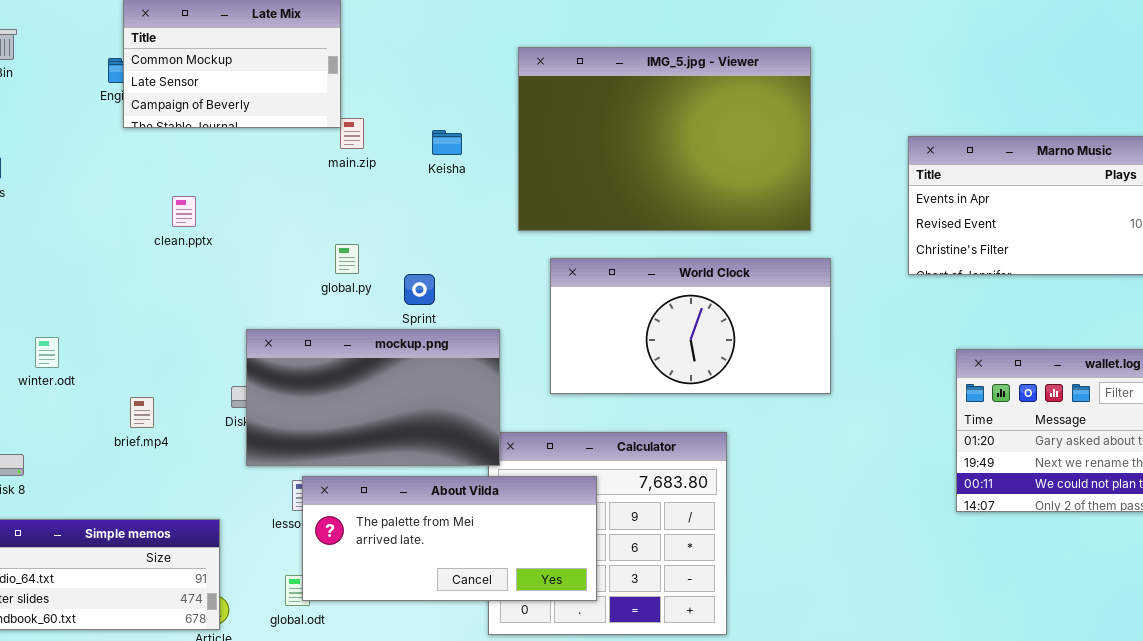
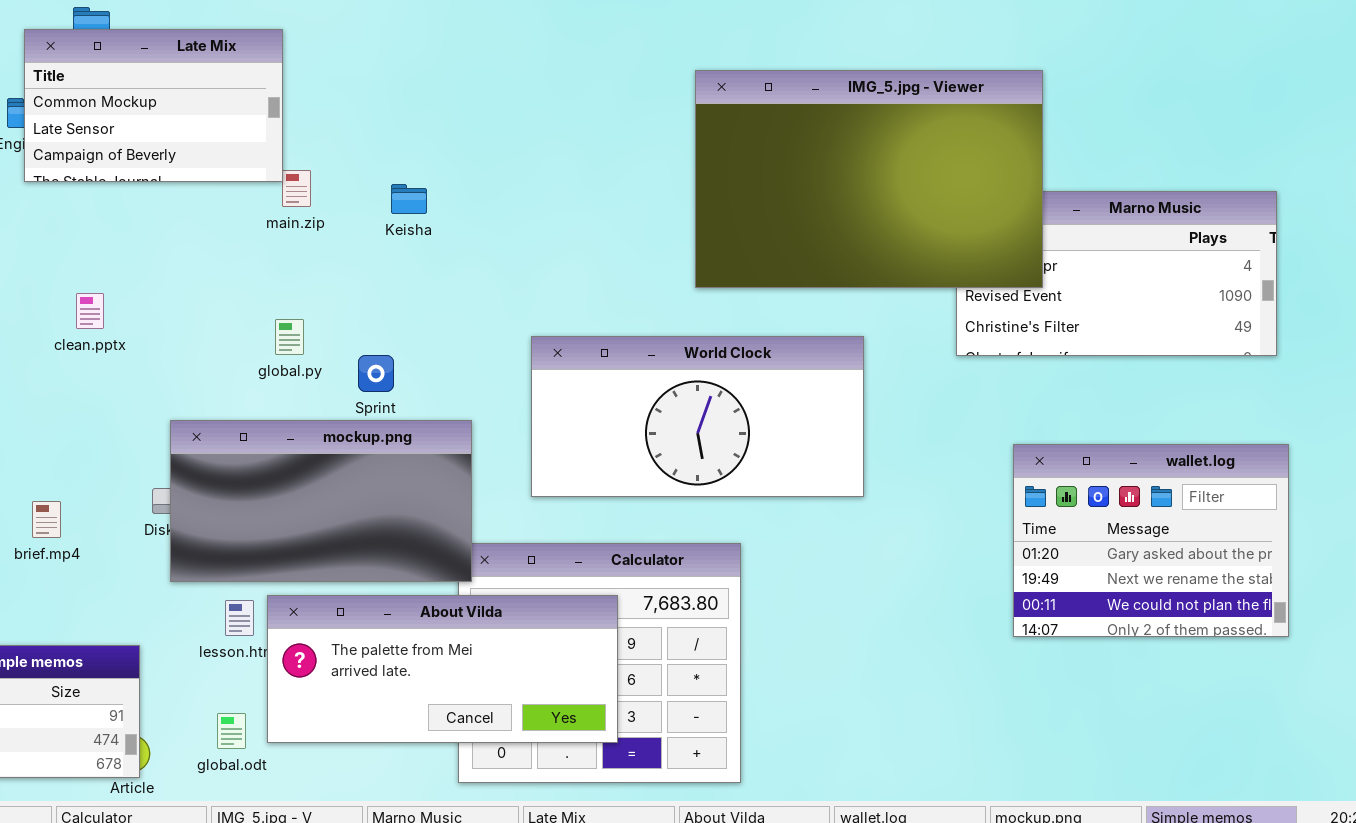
IMG_5.jpg - Viewer: [518,47,811,231] -> [695,70,1043,288], moved
clean.pptx: [172,196,196,227] -> [76,293,104,329], moved
About Vilda: [302,476,597,601] -> [267,595,618,743], moved

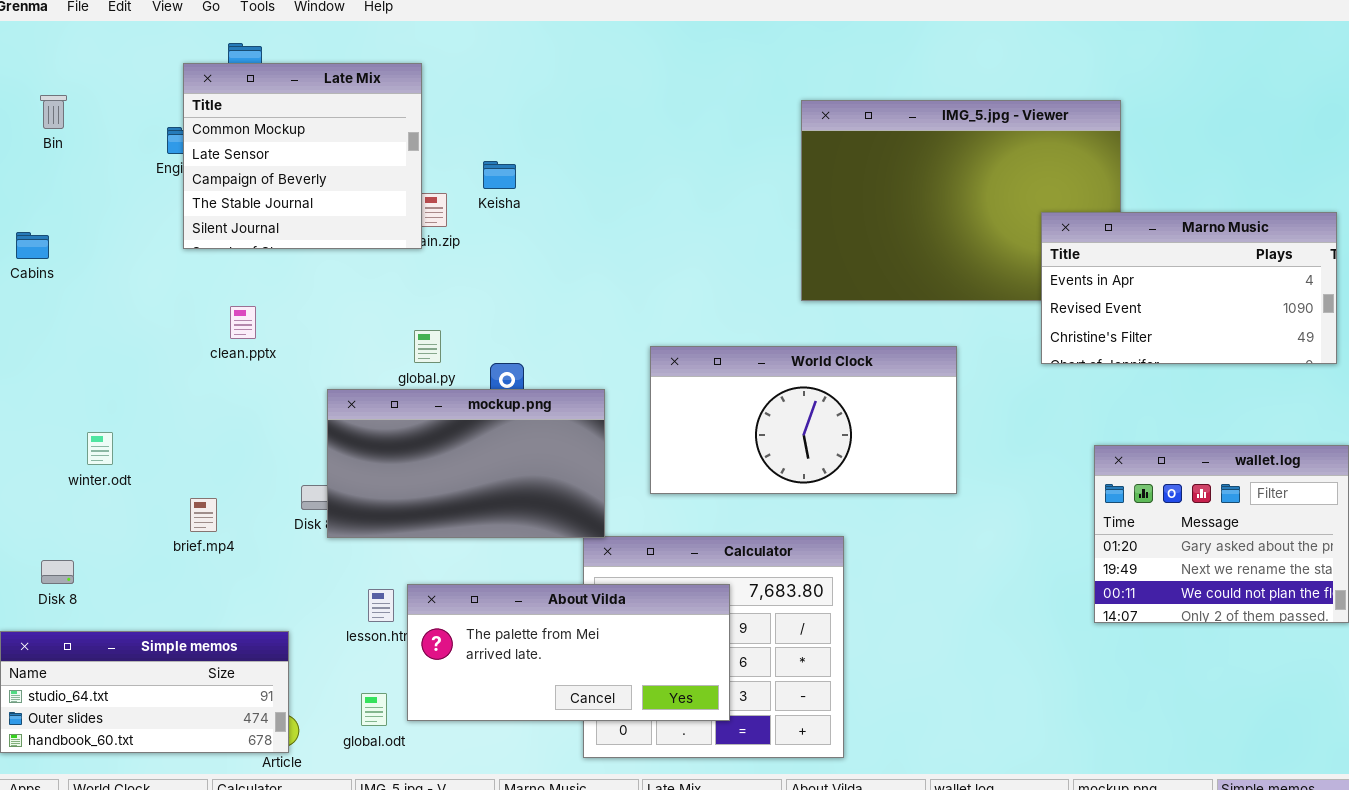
Late Mix: [24,29,283,182] -> [183,63,422,249], resized
Keisha: [391,184,427,214] -> [483,161,516,189], moved
Marno Music: [956,191,1277,356] -> [1041,212,1337,364], raised
mockup.png: [170,420,472,582] -> [327,389,605,538], moved

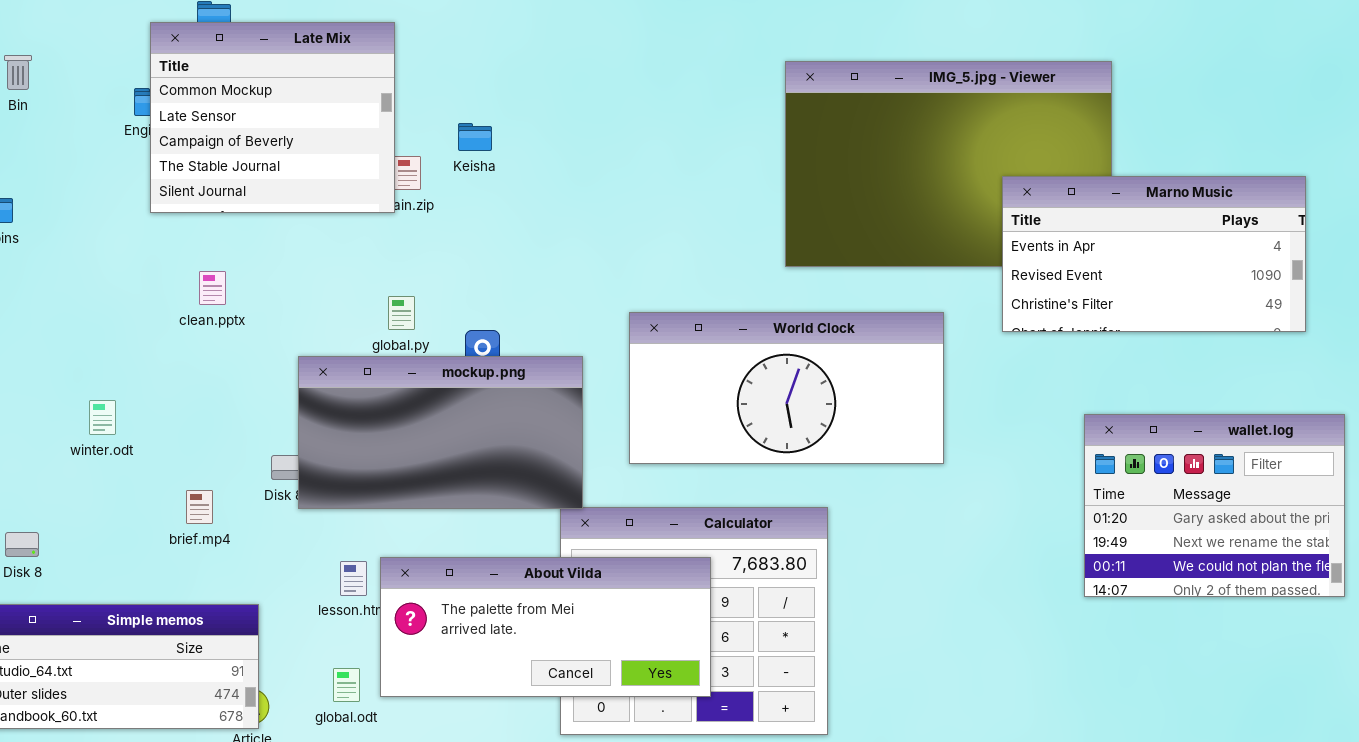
Marno Music: [1041,212,1337,364] -> [1002,176,1306,332], moved
winter.odt: [87,432,113,465] -> [89,400,116,435], moved
brief.mp4: [190,498,217,532] -> [186,490,213,524], moved

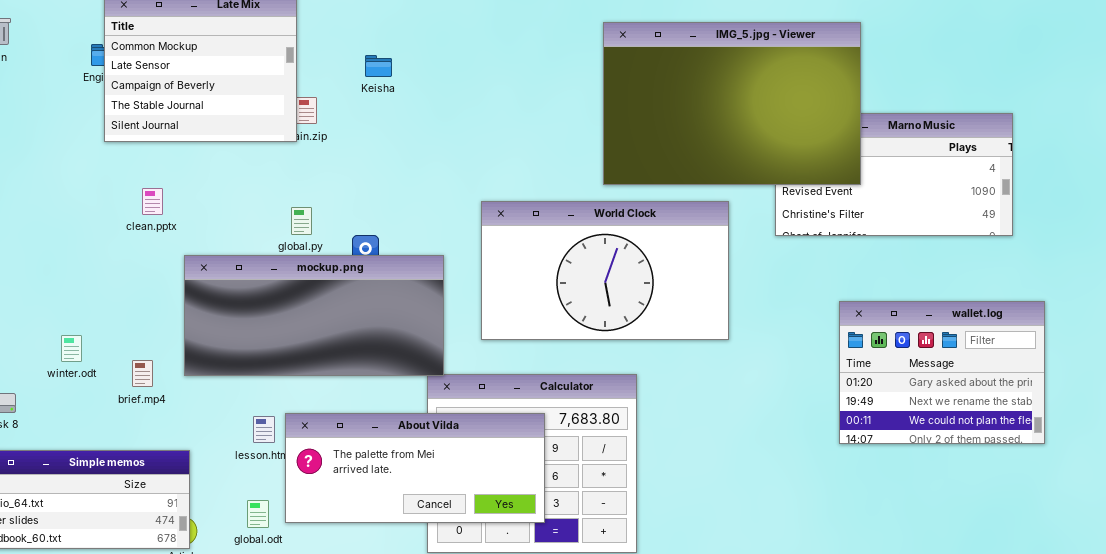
IMG_5.jpg - Viewer: [785,61,1112,267] -> [603,22,861,185], raised
Keisha: [458,123,492,151] -> [365,55,392,77], moved
World Clock: [629,312,944,464] -> [481,201,729,340], resized
mockup.png: [298,356,583,509] -> [184,255,444,376], resized
winter.odt: [89,400,116,435] -> [61,335,82,362], moved

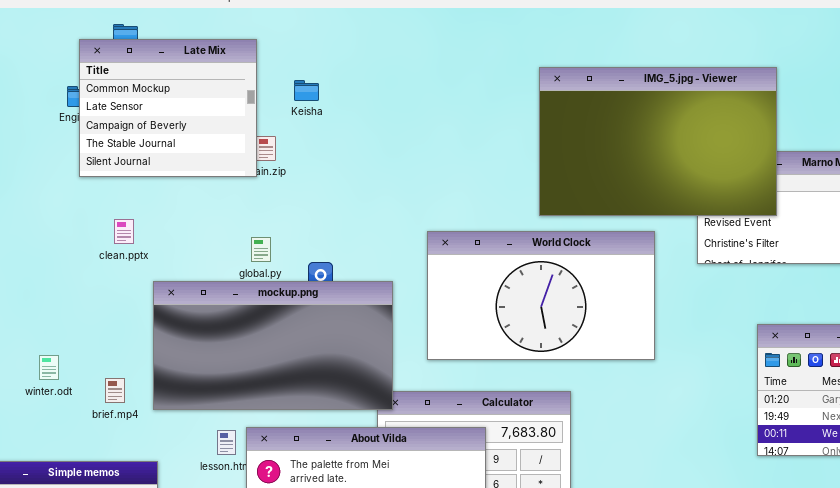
Keisha: [365,55,392,77] -> [294,80,319,101], moved
mockup.png: [184,255,444,376] -> [153,281,393,410], resized

